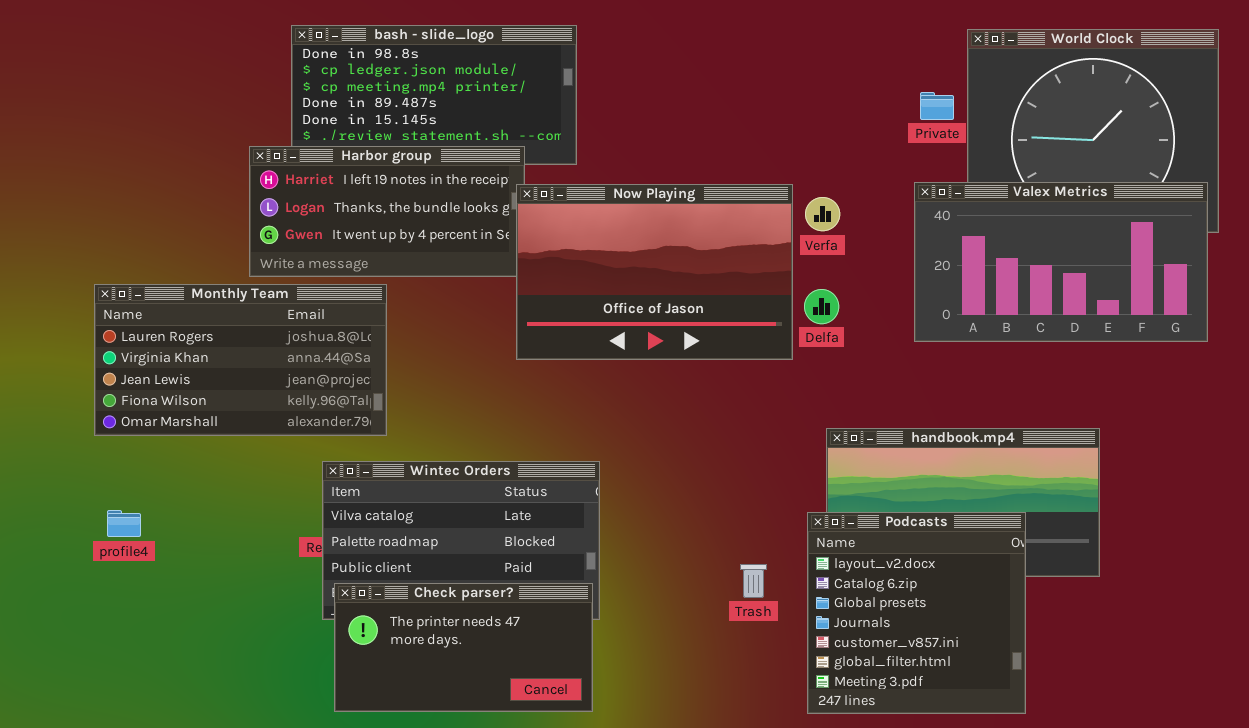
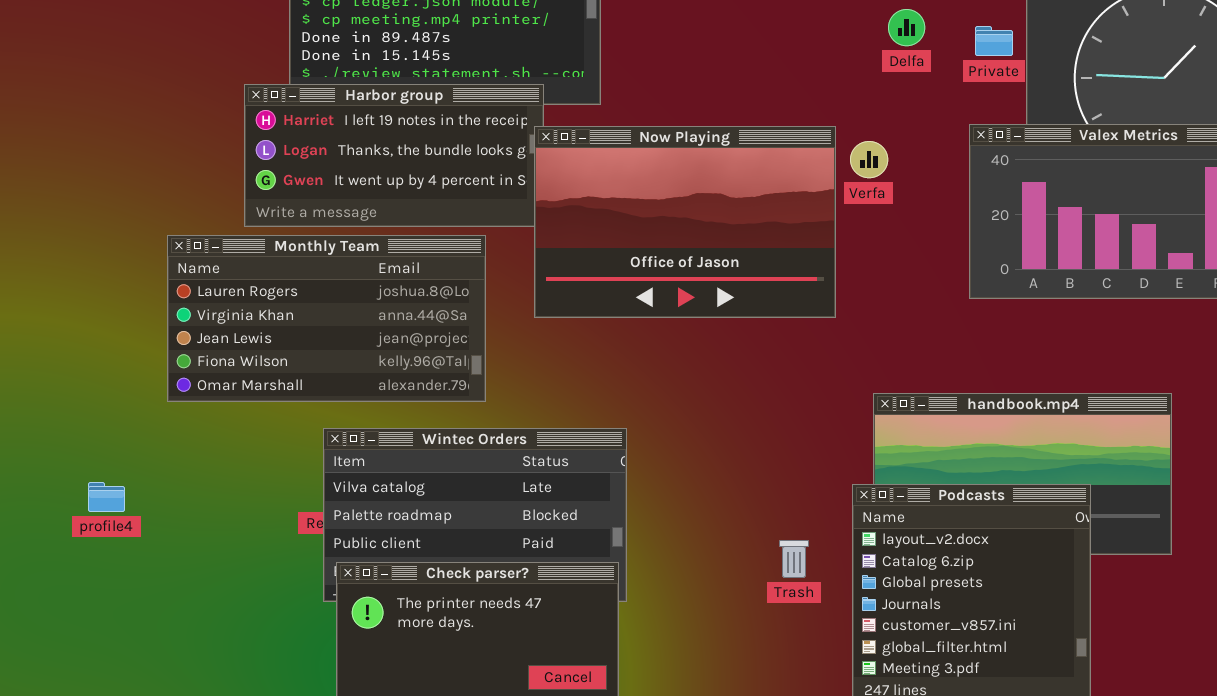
Monthly Team: [94,284,387,436] -> [167,235,486,402], moved
Delfa: [804,289,839,324] -> [888,9,925,46], moved

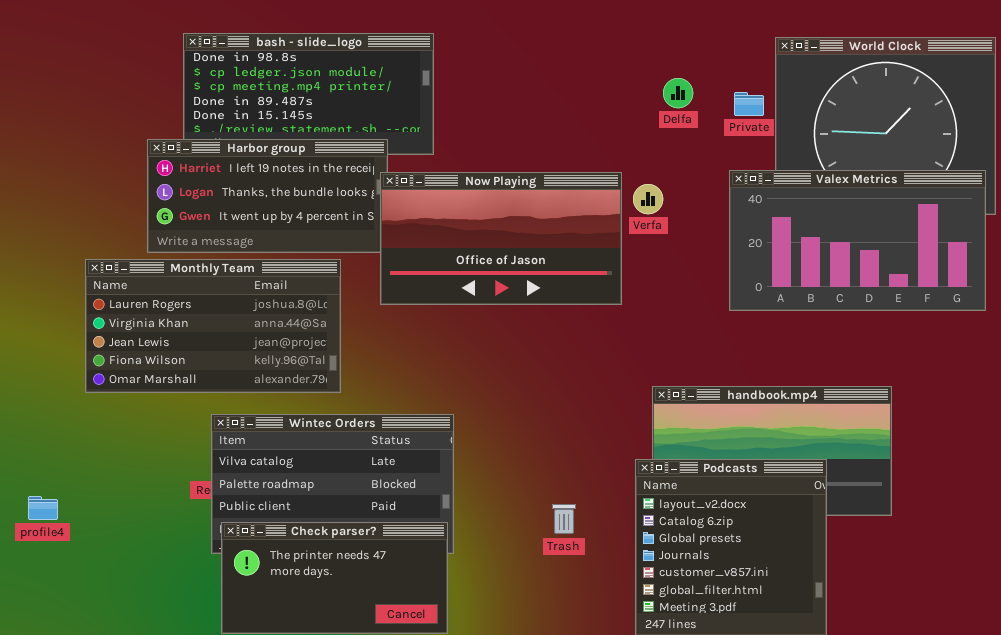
Now Playing: [534,126,836,318] -> [380,172,622,305], resized
profile4: [88,482,125,512] -> [28,496,58,520], moved
Trash: [779,540,809,578] -> [552,504,576,534], moved

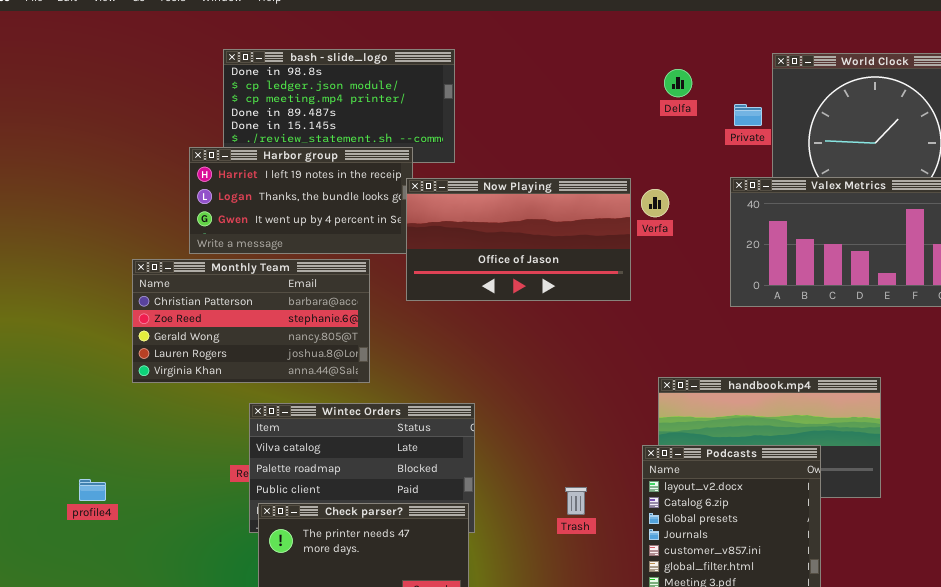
Delfa: [663,78,693,108] -> [664,69,692,97], moved
Monthly Team: [85,259,341,393] -> [132,259,370,383], scrolled up 3 rows

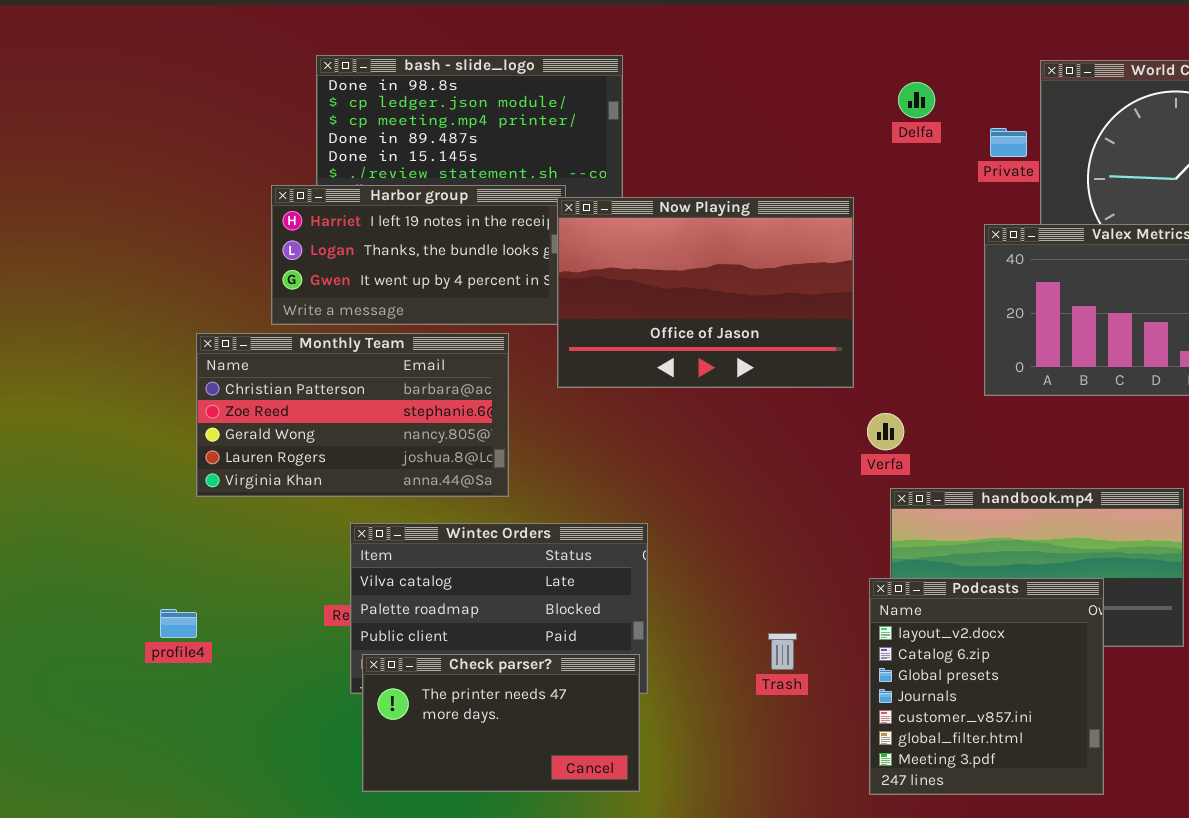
Now Playing: [406,178,631,301] -> [557,197,854,388], resized
Verfa: [641,189,669,217] -> [867,413,904,450], moved
profile4: [79,479,106,501] -> [160,609,197,638], moved

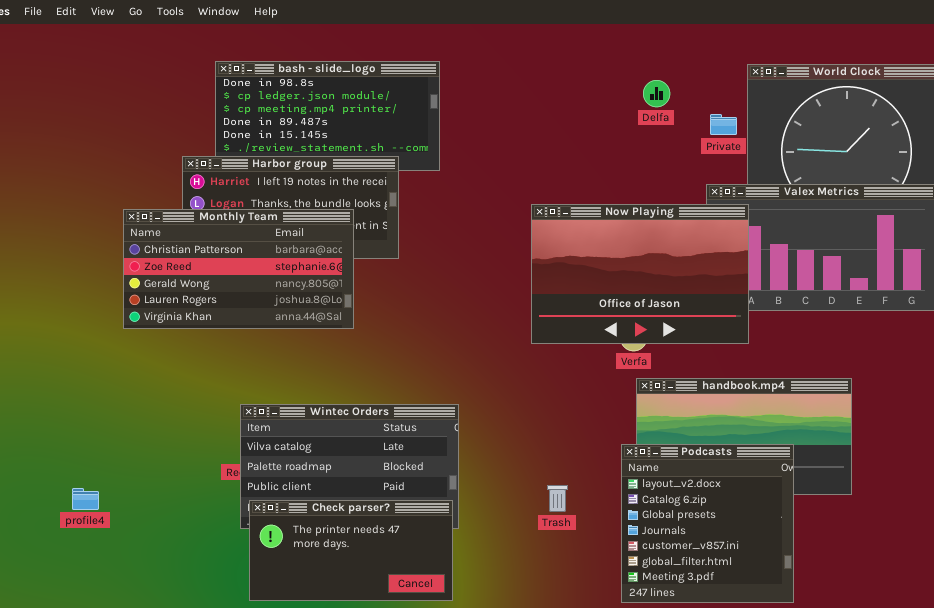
Now Playing: [557,197,854,388] -> [531,204,749,344], moved
Monthly Team: [196,333,509,497] -> [123,209,354,329], moved
profile4: [160,609,197,638] -> [72,488,99,510], moved

